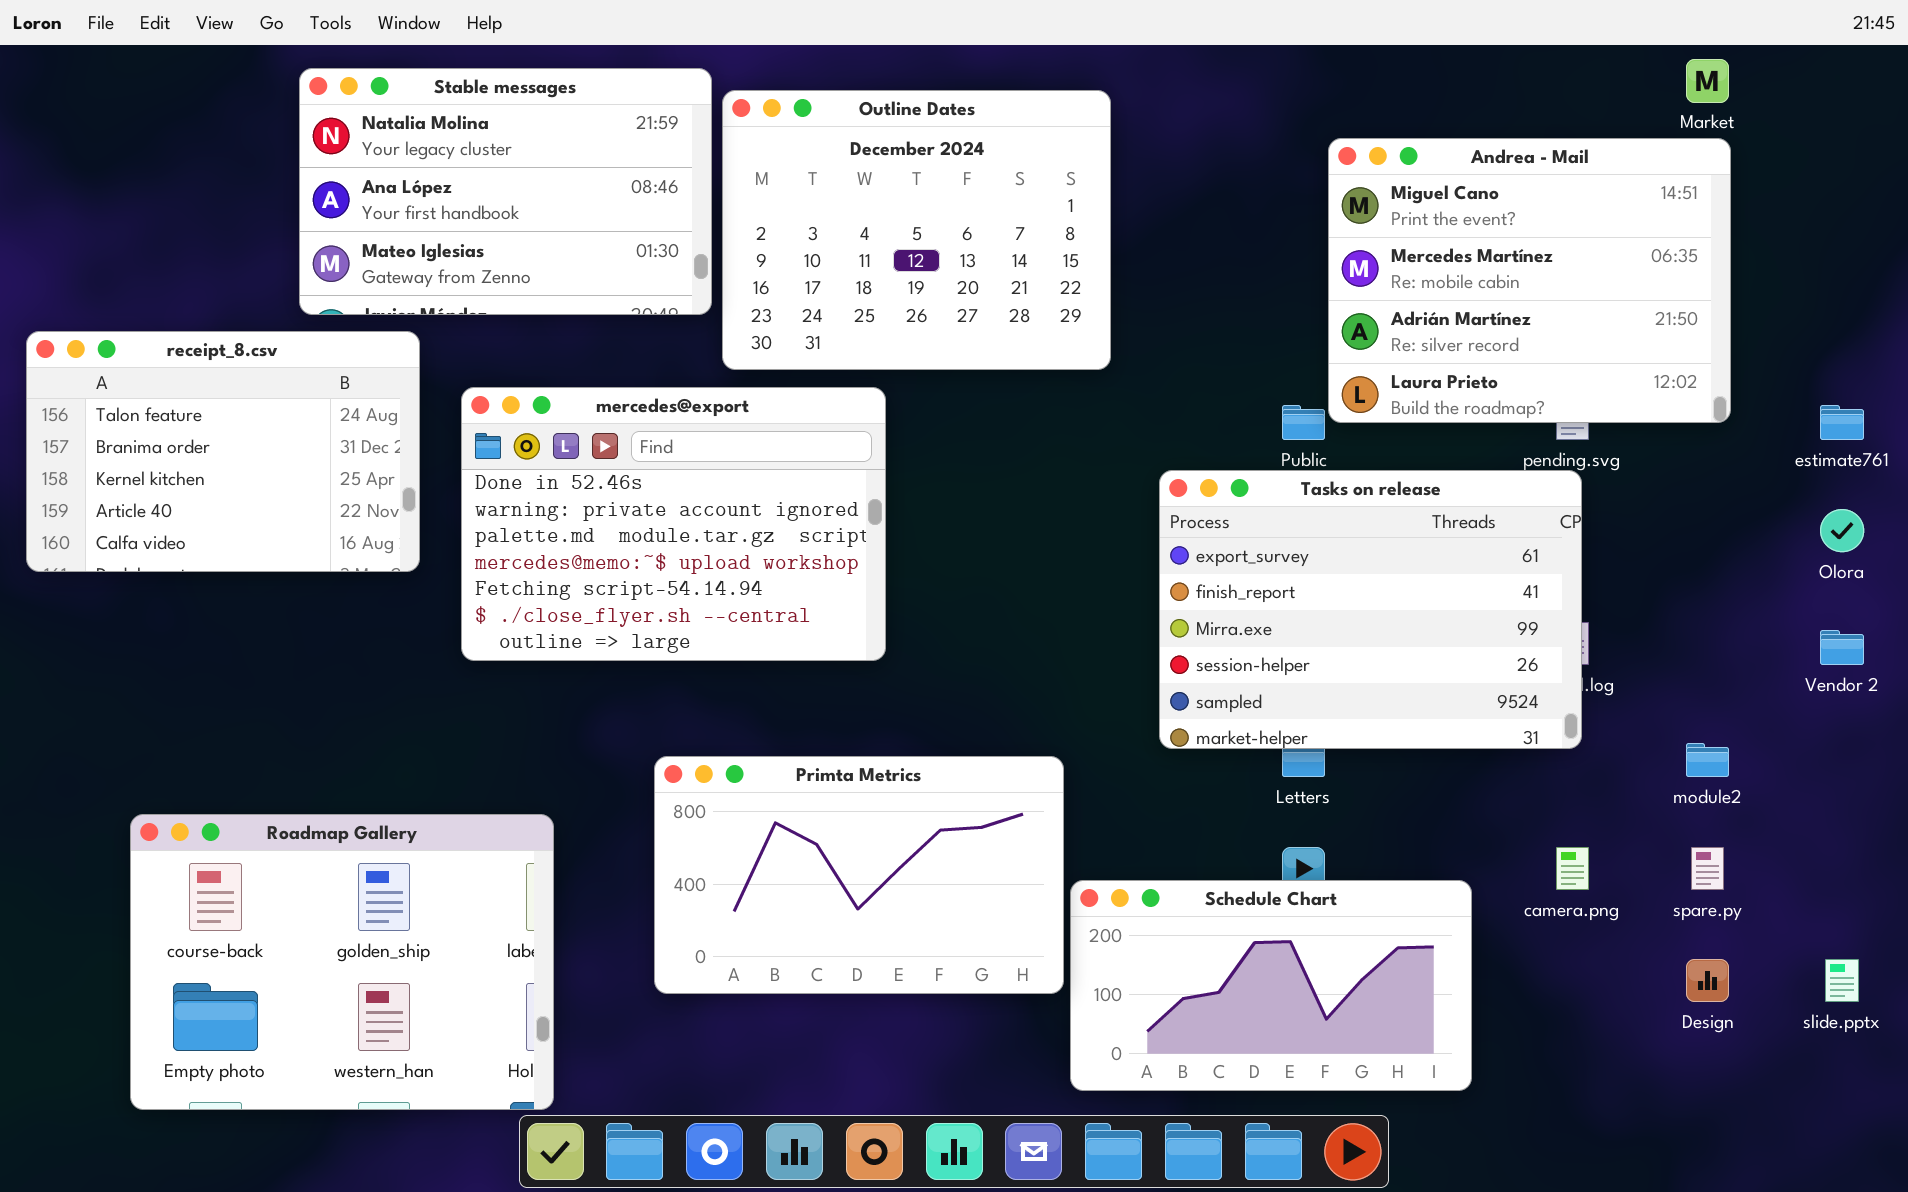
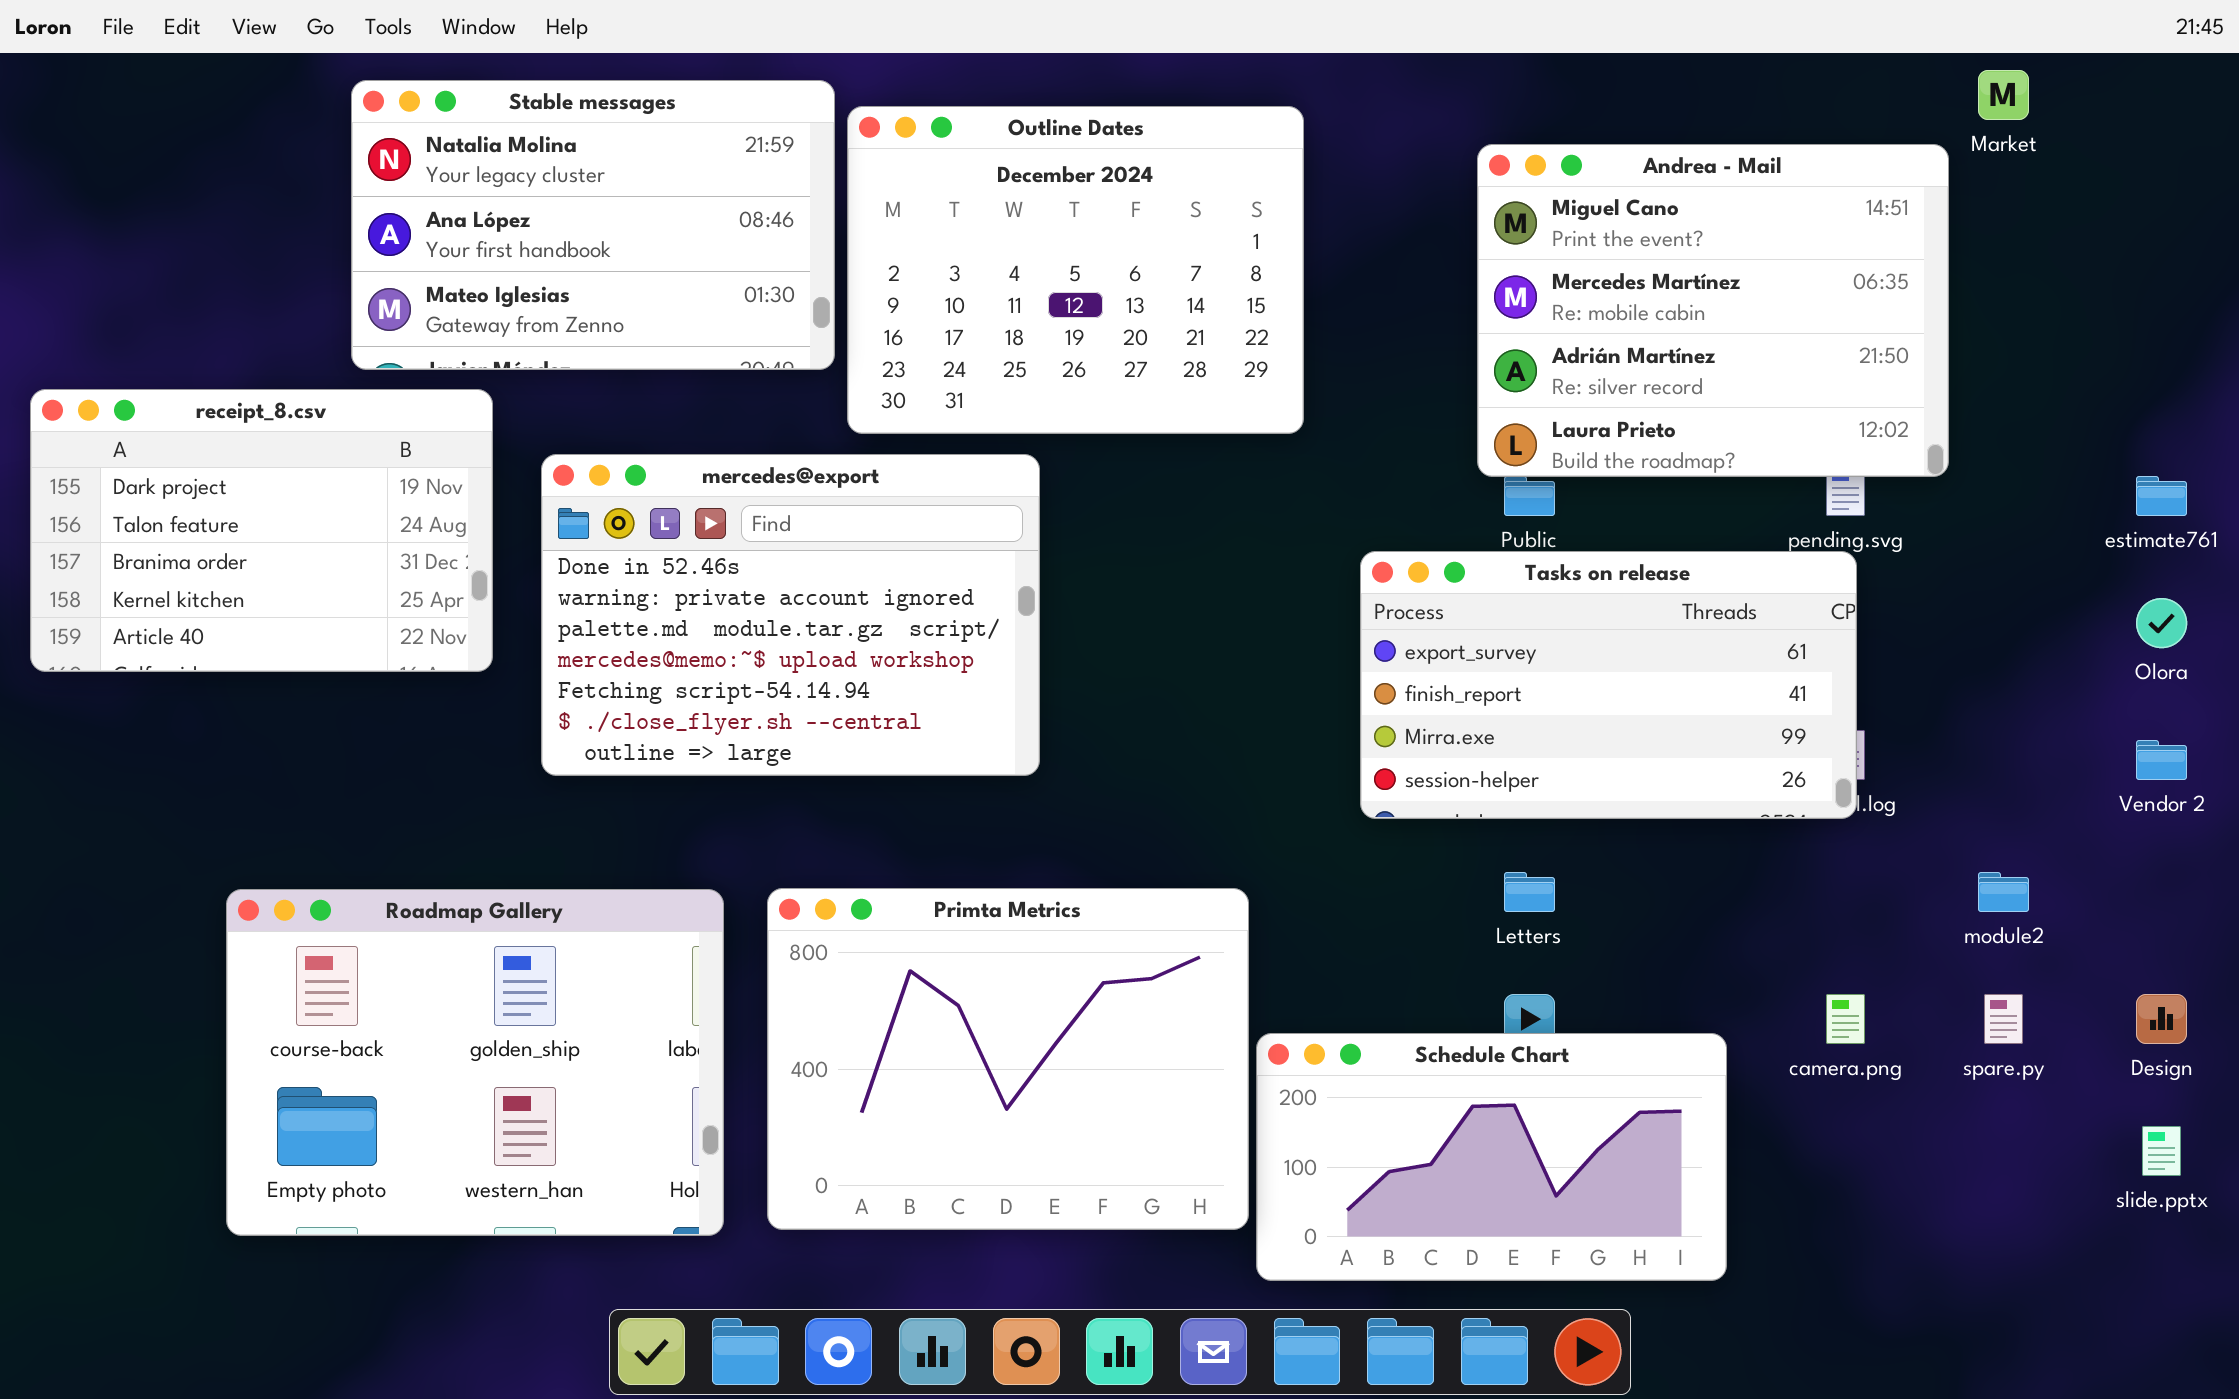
Andrea - Mail: [1328,138,1731,423] -> [1477,144,1949,477], moved
receipt_8.csv: [26,331,420,572] -> [30,389,493,672], scrolled up 1 row
Tasks on release: [1159,470,1582,749] -> [1360,551,1857,819], resized
Primta Metrics: [654,756,1064,994] -> [767,888,1249,1230], resized
Roadmap Gallery: [130,814,554,1110] -> [226,889,724,1236], moved
Design: [1686,959,1729,1002] -> [2136,994,2187,1044], moved

